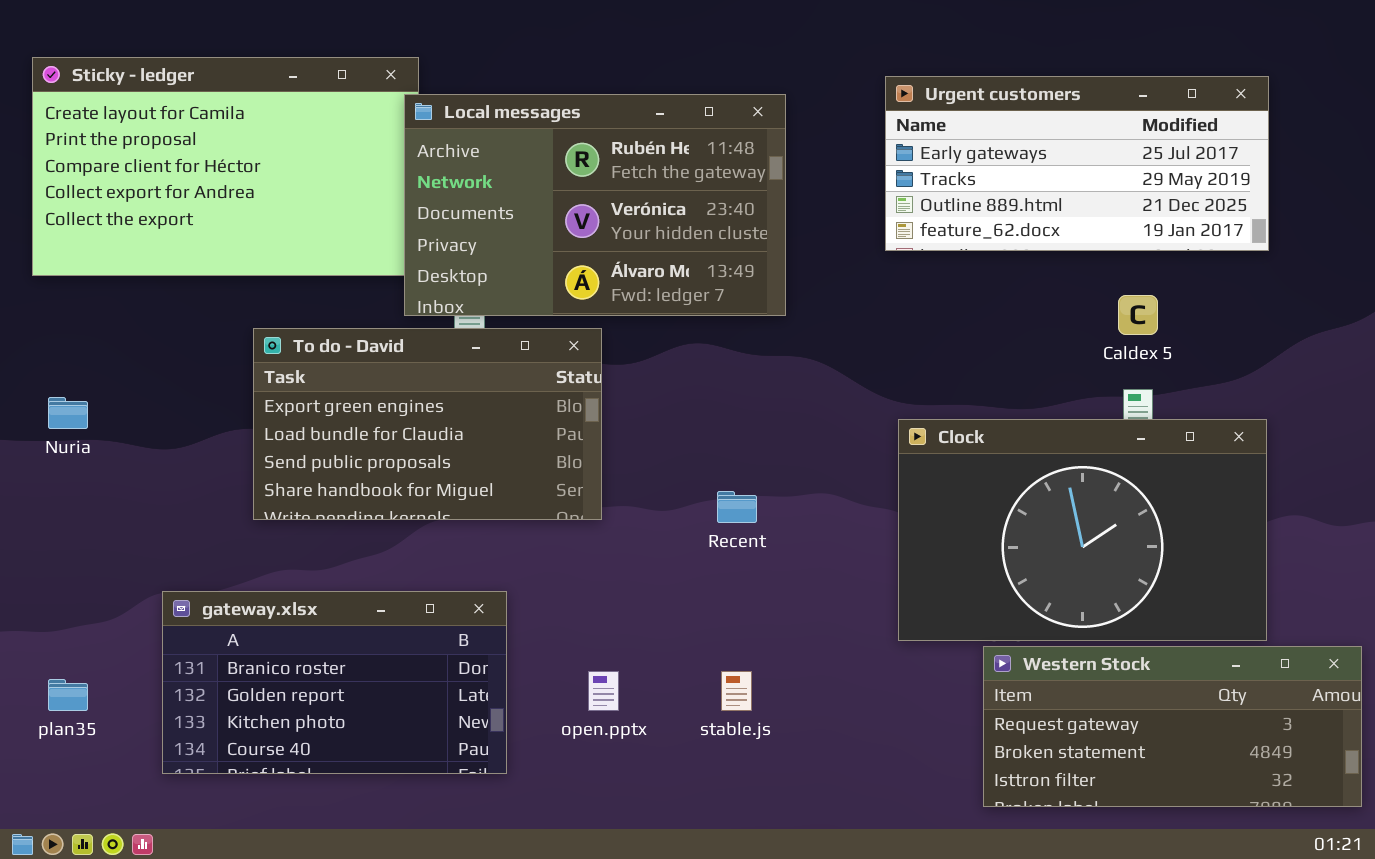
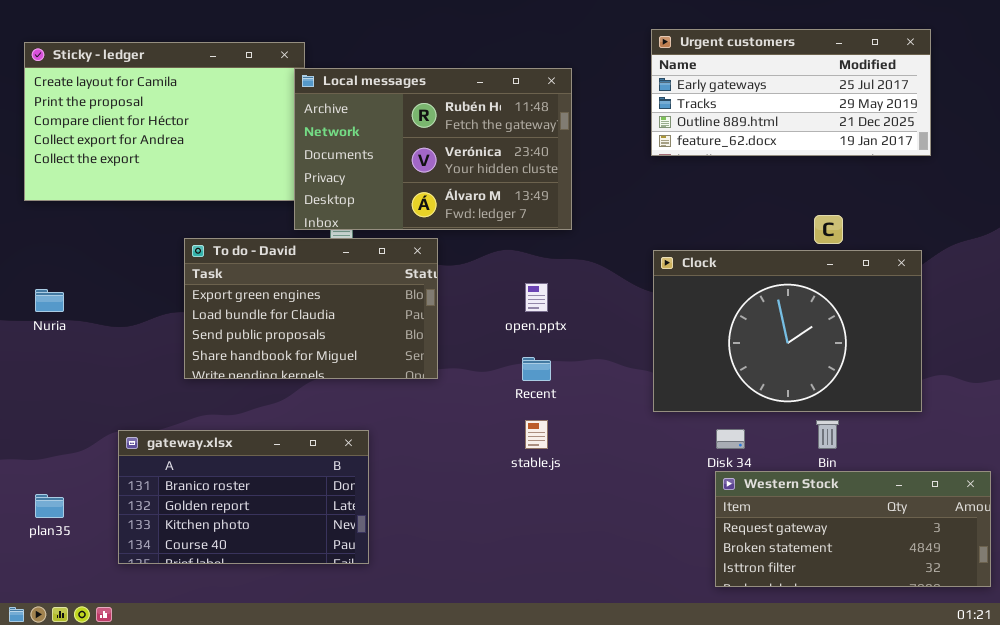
Urgent customers: [885,76,1269,251] -> [651,29,931,156], moved
Clock: [898,419,1267,641] -> [653,250,922,412], moved
open.pptx: [588,671,619,711] -> [525,283,548,312], moved
stable.js: [721,671,752,711] -> [525,420,548,449], moved

